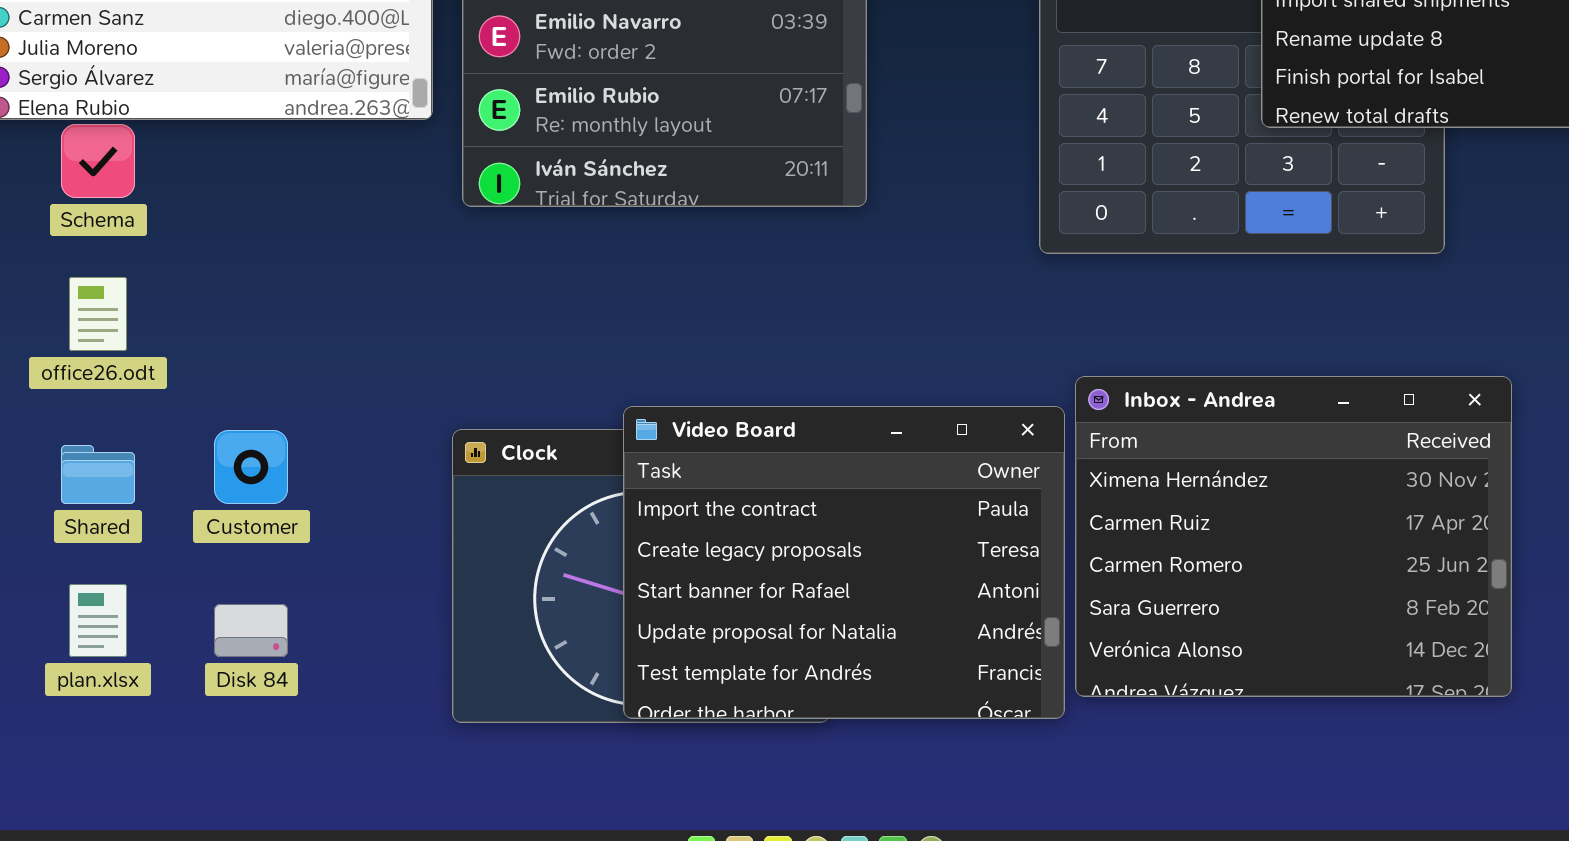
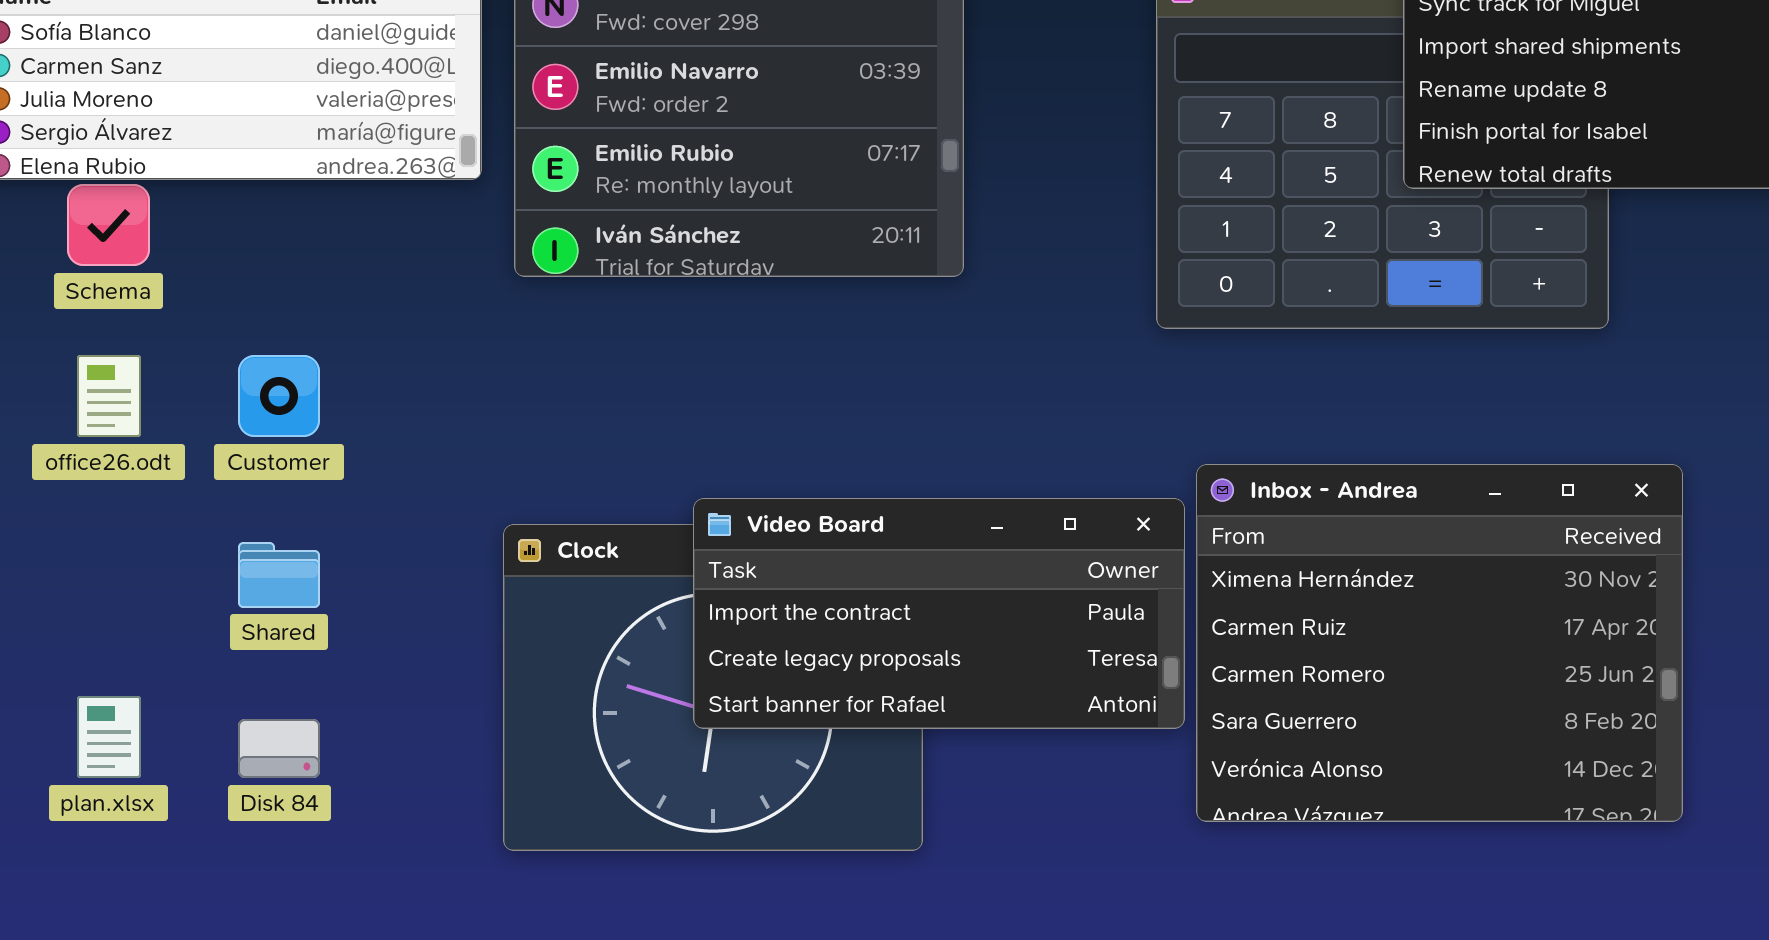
Video Board: [623,406,1065,719] -> [693,498,1185,729], resized
Customer: [214,430,288,504] -> [238,355,320,437], moved
Shared: [61,445,135,504] -> [238,542,320,608], moved

